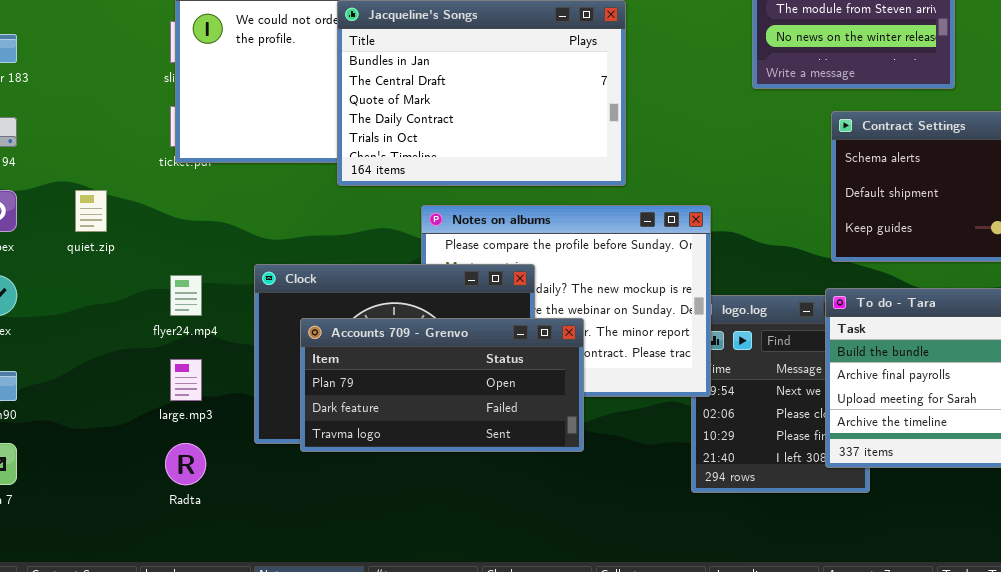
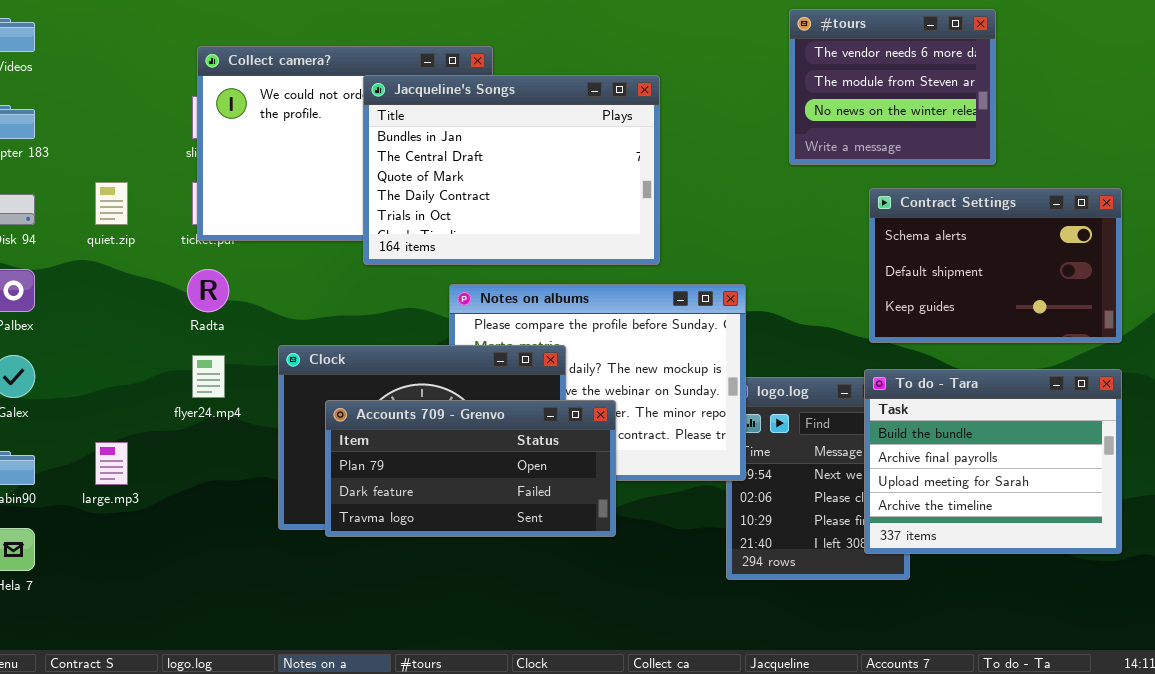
quiet.zip: [75,190,107,232] -> [95,182,128,225], moved
large.mp3: [170,359,202,401] -> [95,442,128,485], moved
Radta: [165,443,206,485] -> [187,269,229,312], moved

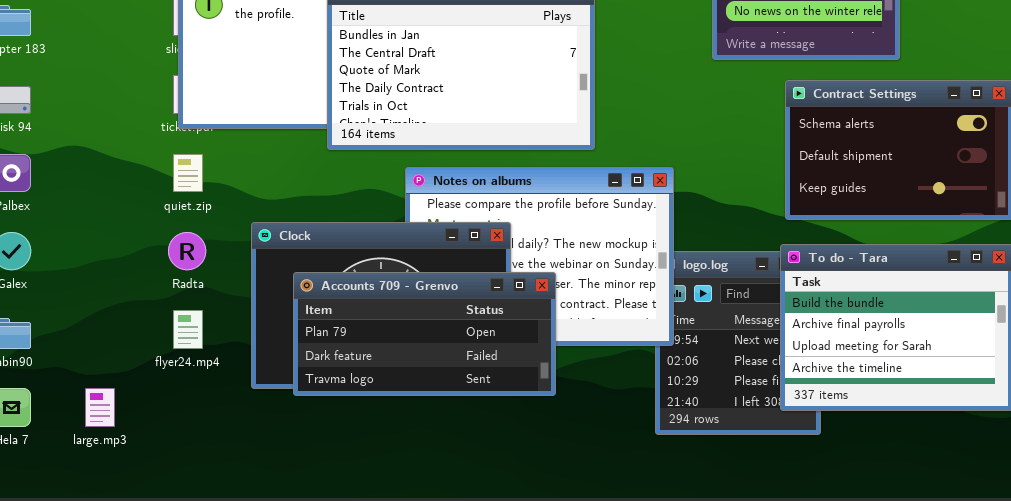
quiet.zip: [95,182,128,225] -> [173,154,203,192], moved
Radta: [187,269,229,312] -> [168,232,206,270], moved
flyer24.mp4: [192,355,225,398] -> [173,310,203,349], moved
large.mp3: [95,442,128,485] -> [85,388,115,427], moved

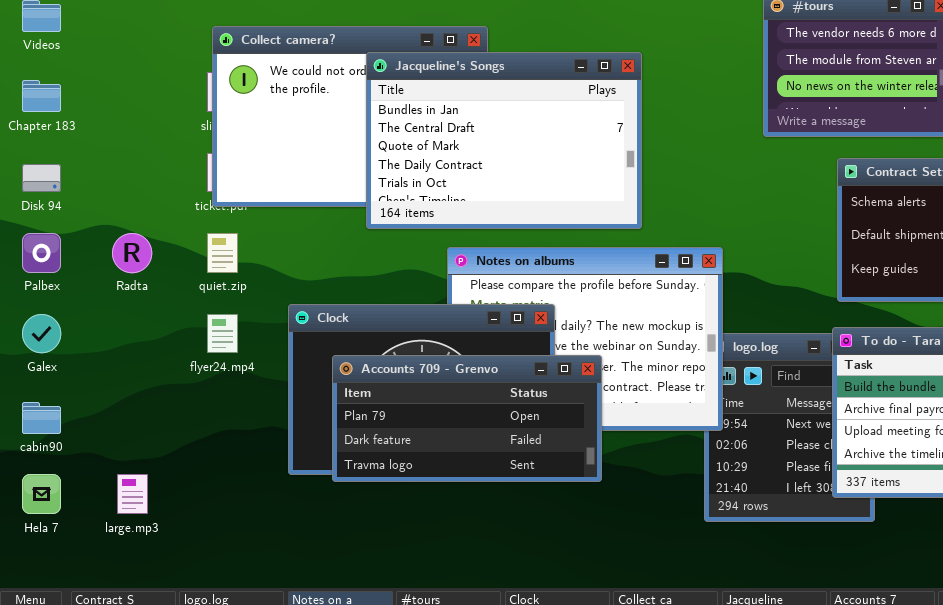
Radta: [168,232,206,270] -> [112,233,152,273], moved
flyer24.mp4: [173,310,203,349] -> [207,314,238,353], moved

